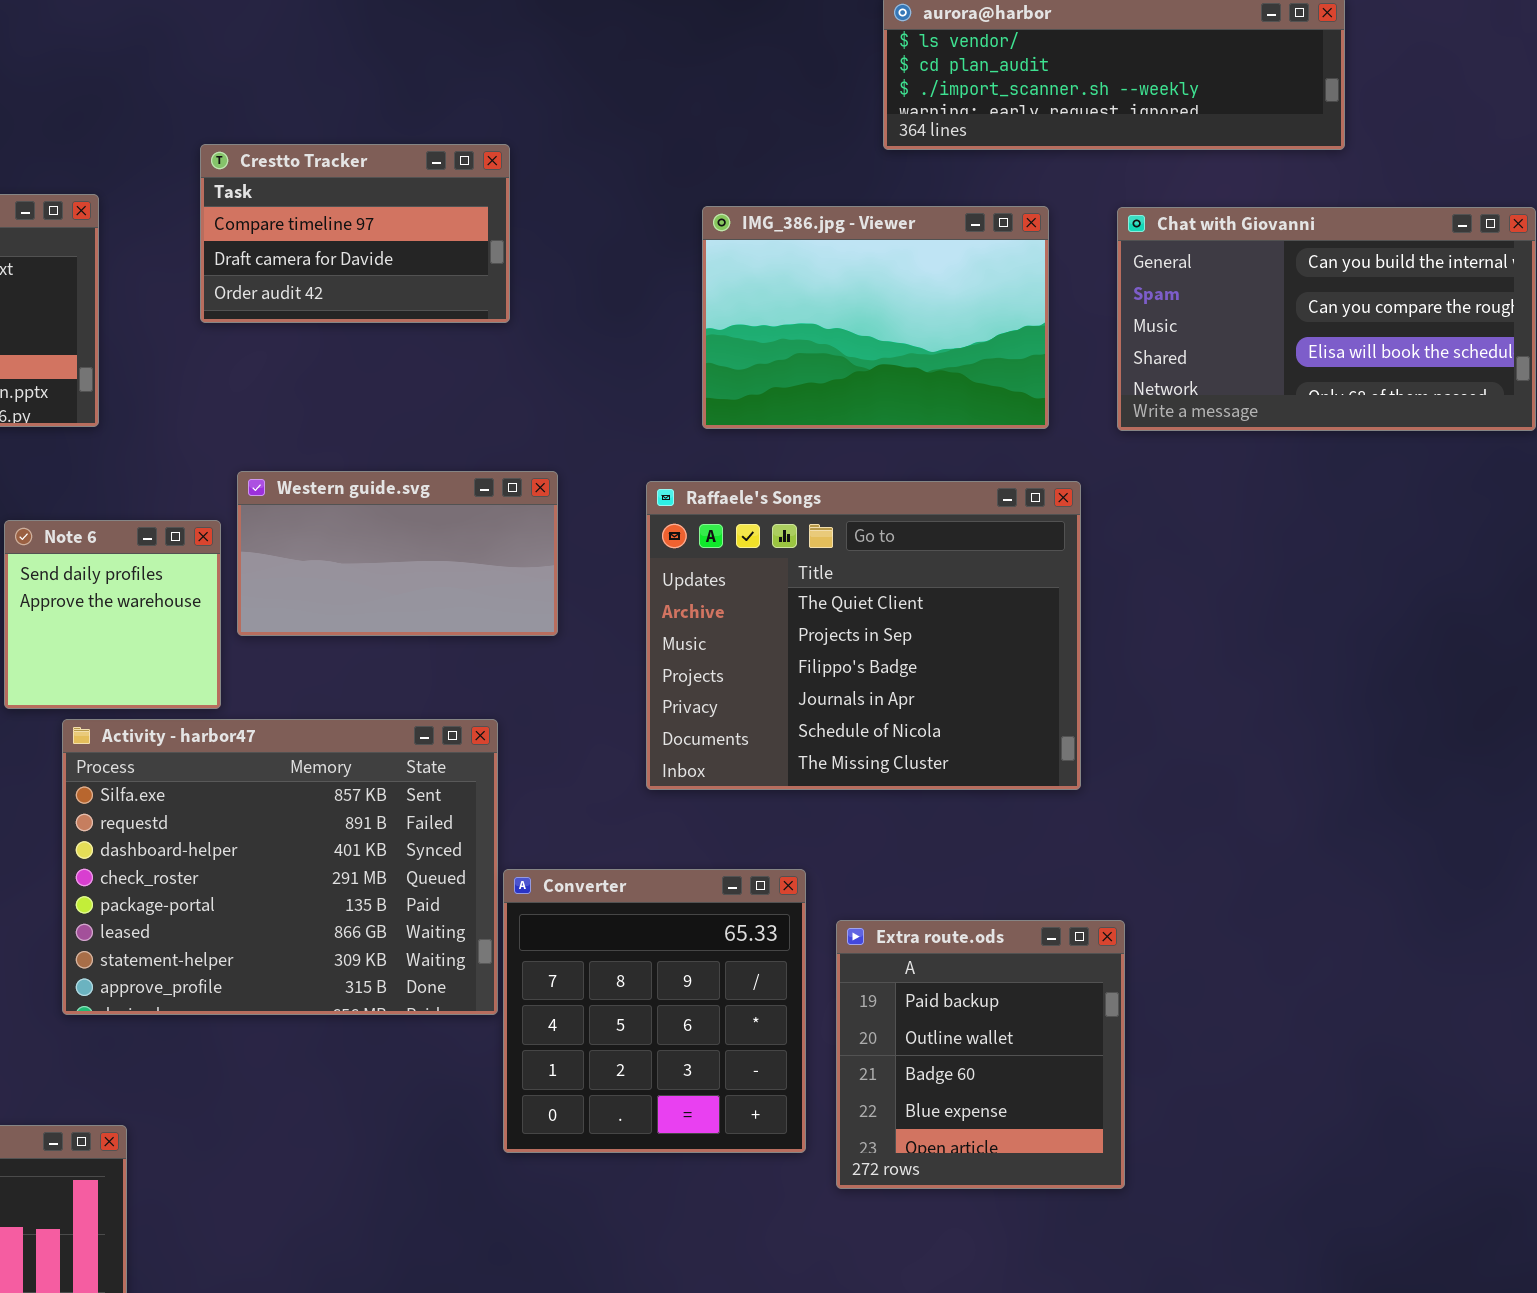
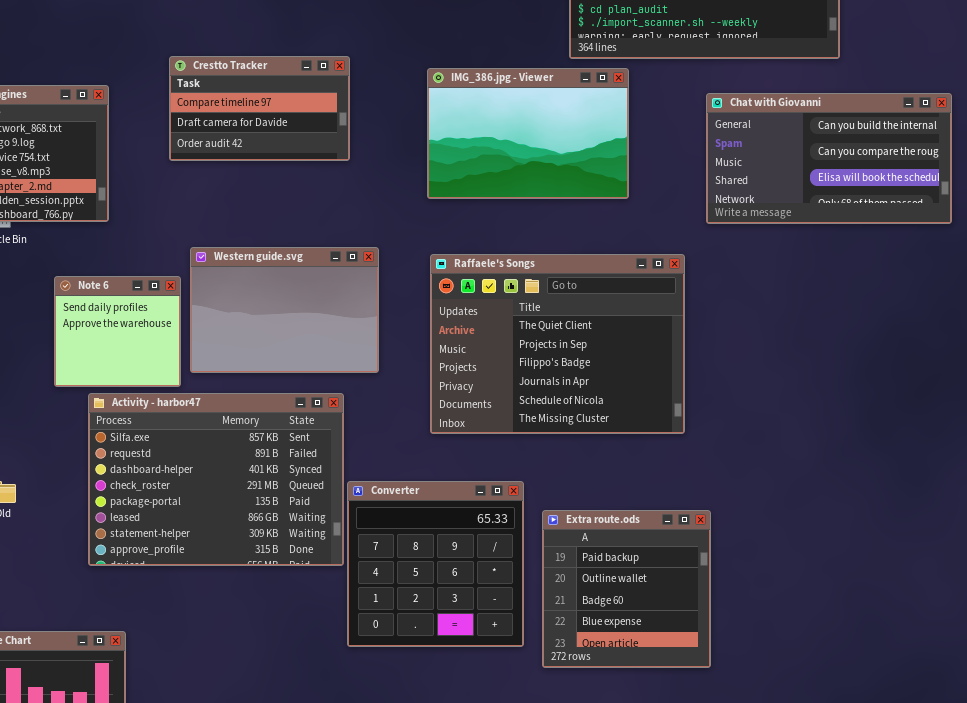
IMG_386.jpg - Viewer: [702,206,1049,429] -> [427,68,629,199], moved
Western guide.svg: [237,471,558,636] -> [190,247,379,373], resized

